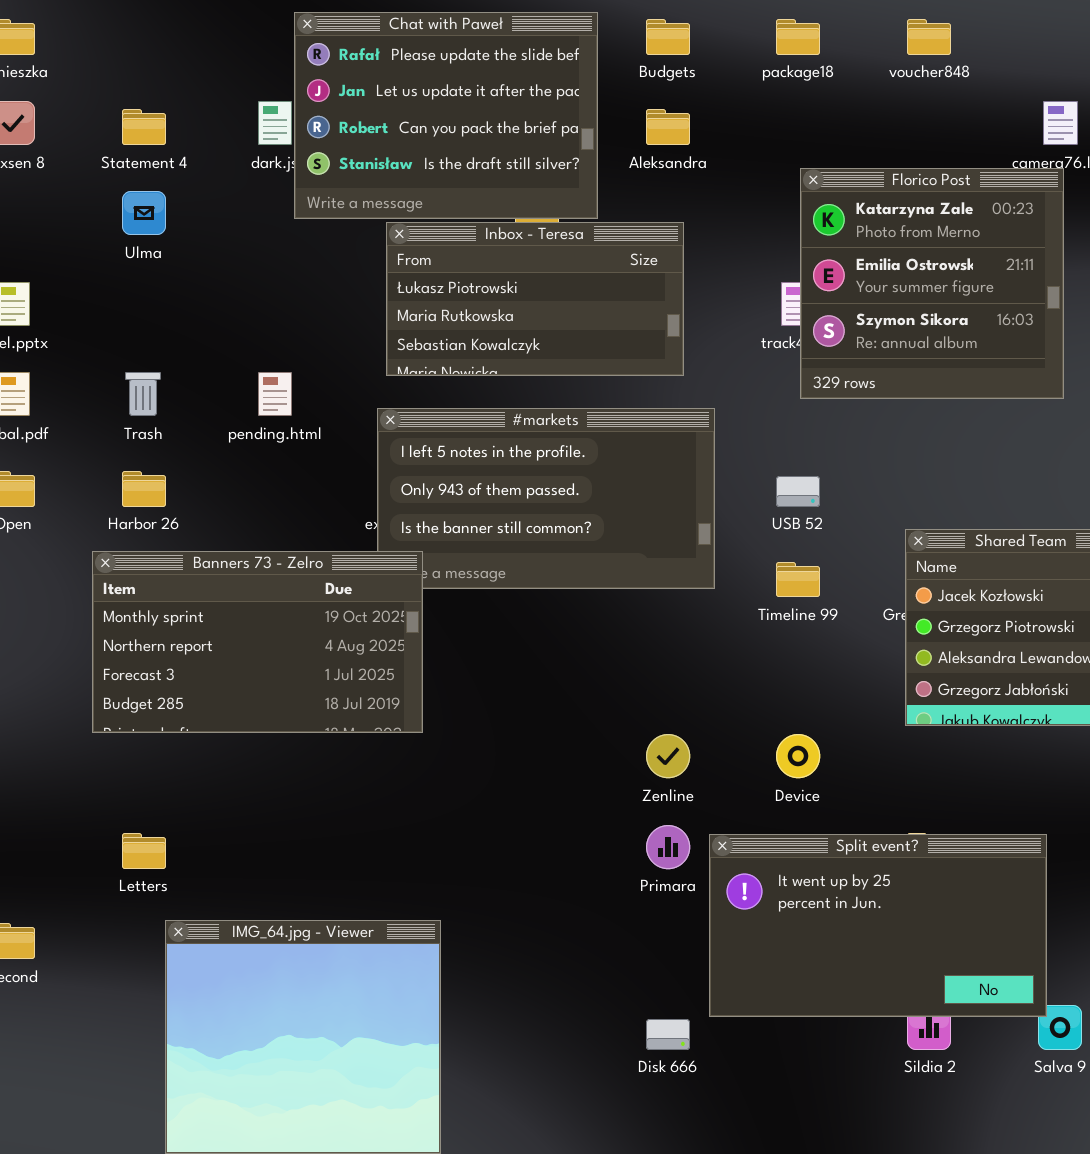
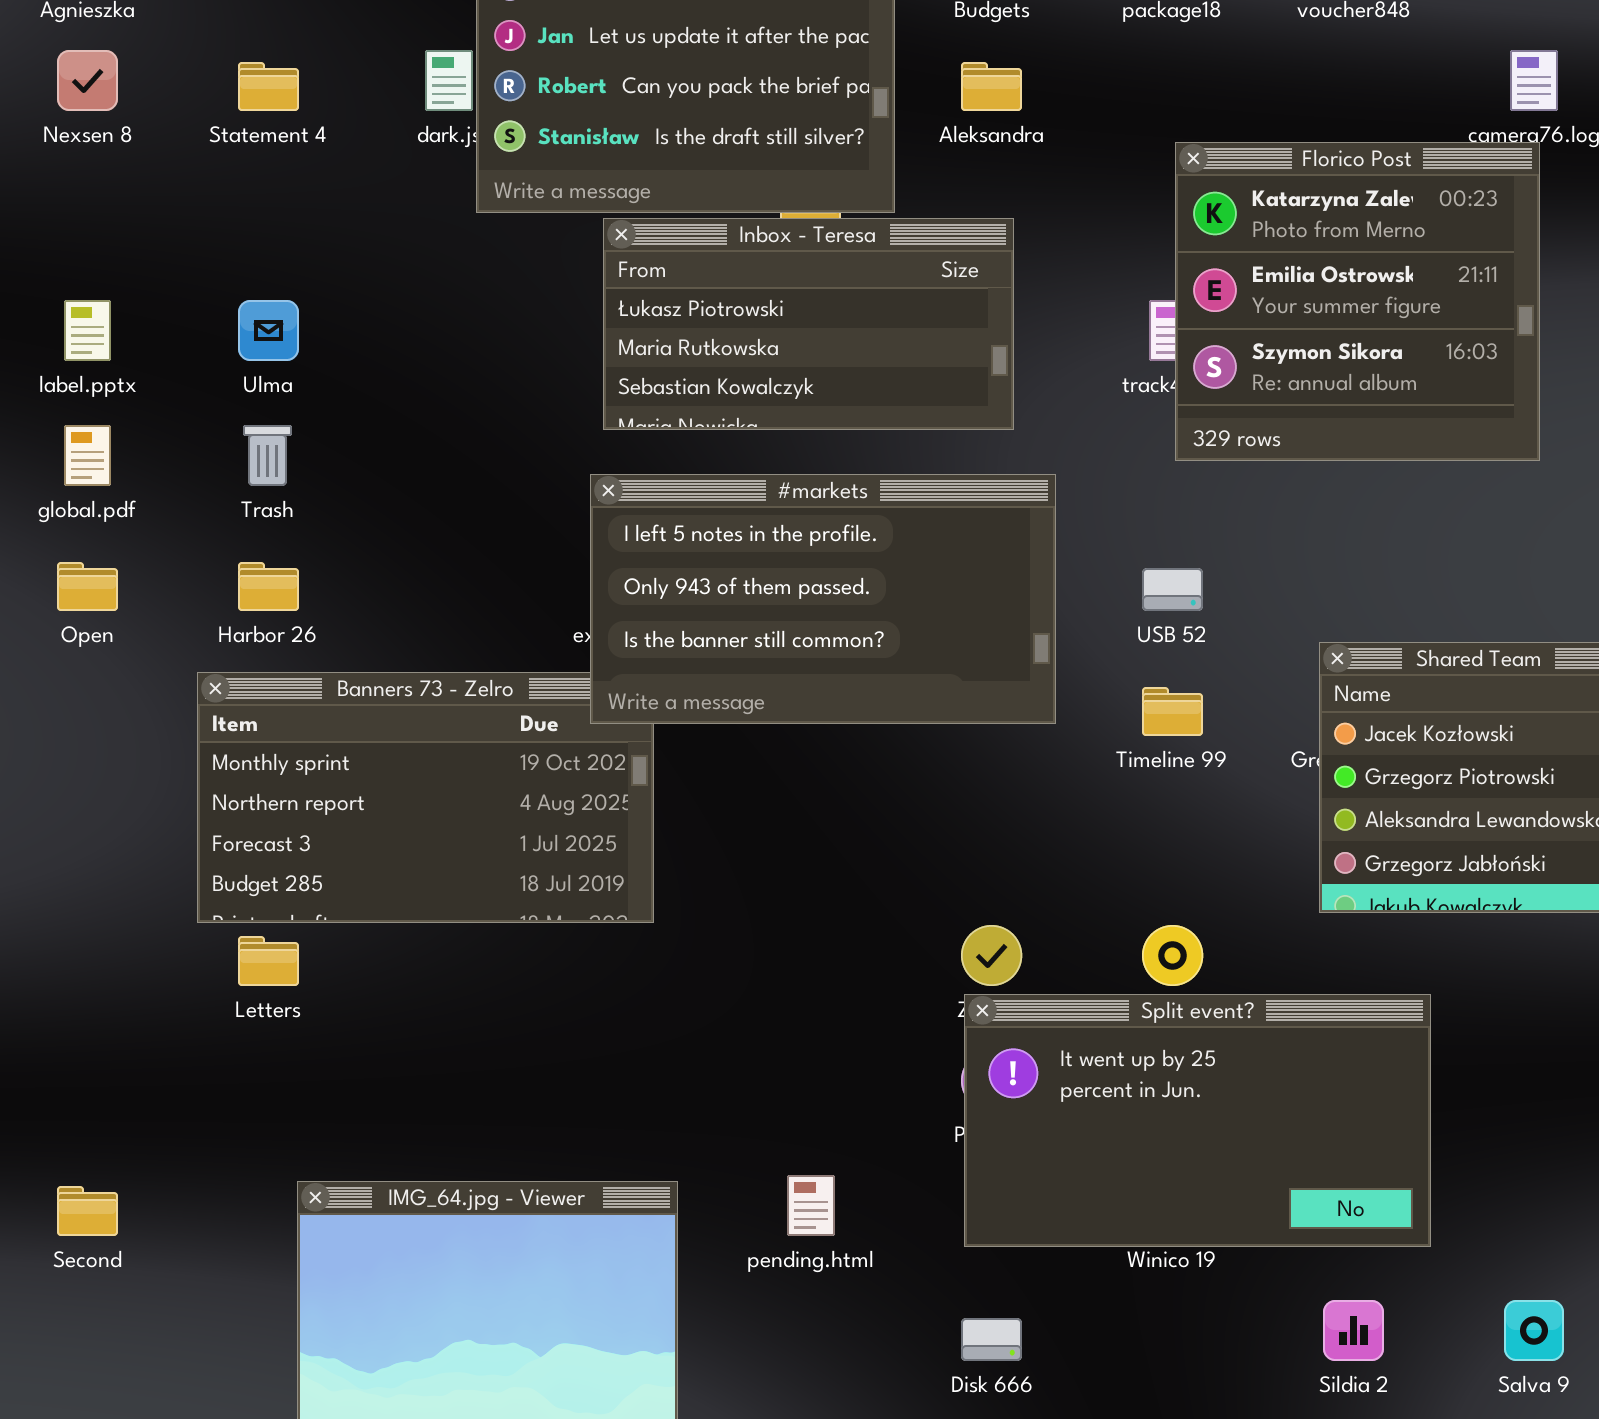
Ulma: [122,191,166,235] -> [238,300,299,361], moved
pending.html: [258,372,292,416] -> [787,1175,835,1236], moved
#markets: [377,408,715,589] -> [590,474,1056,724], raised
Letters: [122,833,166,869] -> [238,936,299,986], moved
Split event?: [709,834,1047,1017] -> [964,994,1431,1247], moved

